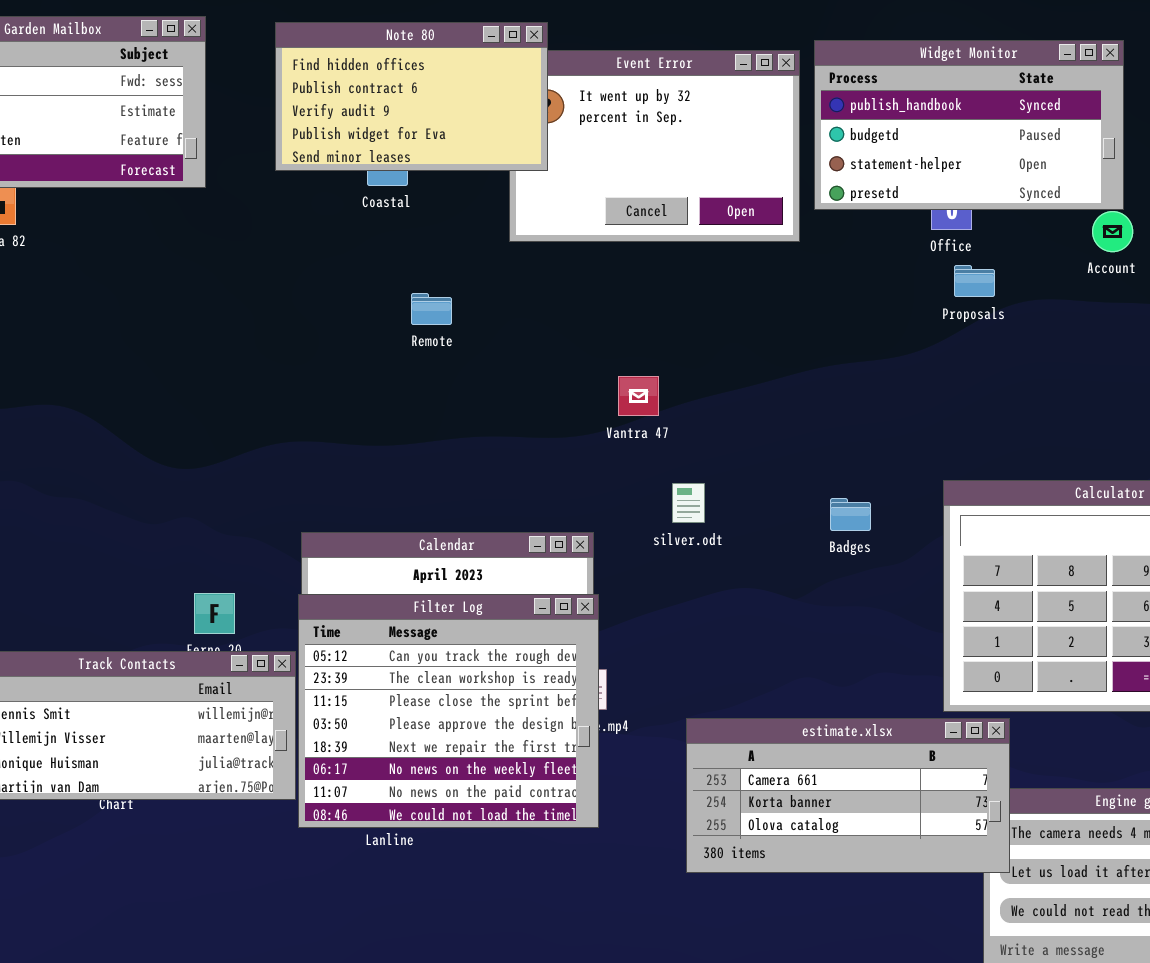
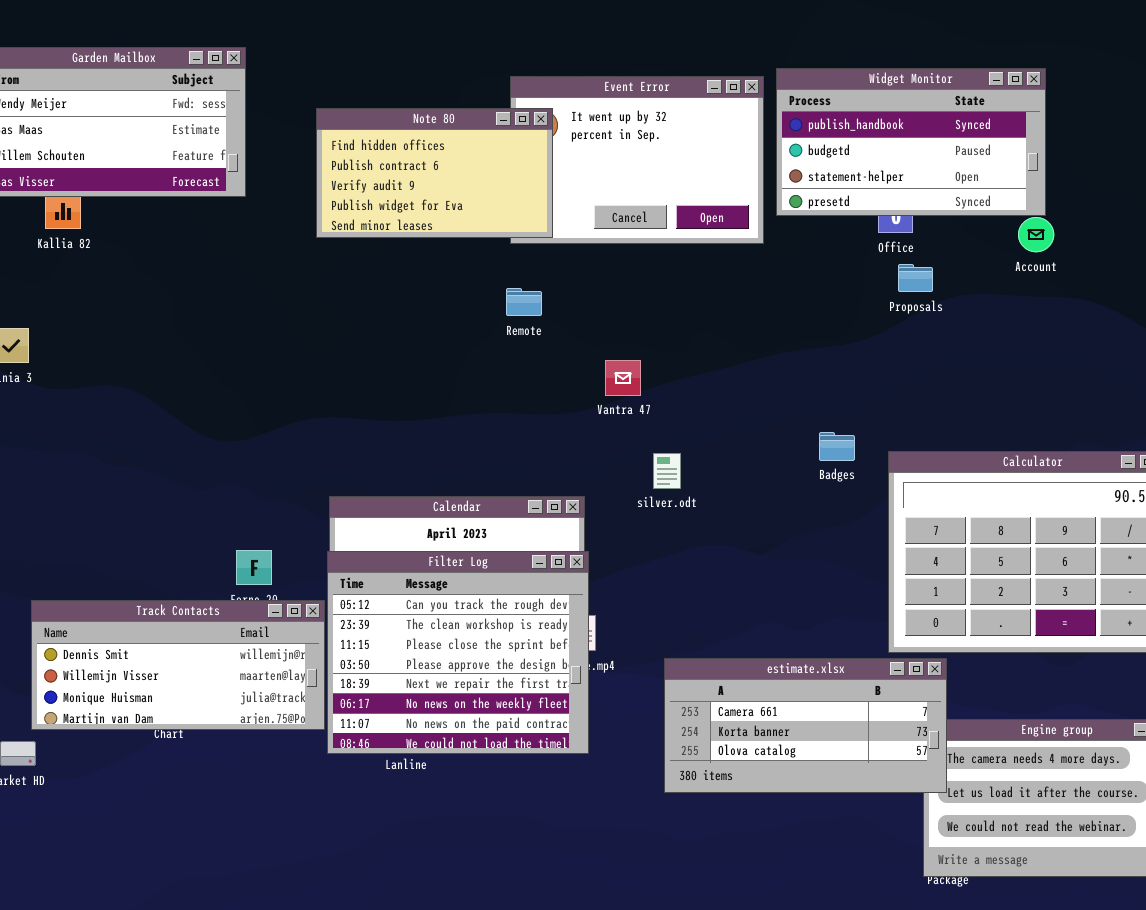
Note 80: [275,22,548,171] -> [316,108,553,238], moved
Remote: [411,293,452,325] -> [506,288,542,316], moved
Badges: [830,498,871,531] -> [819,432,855,461], moved

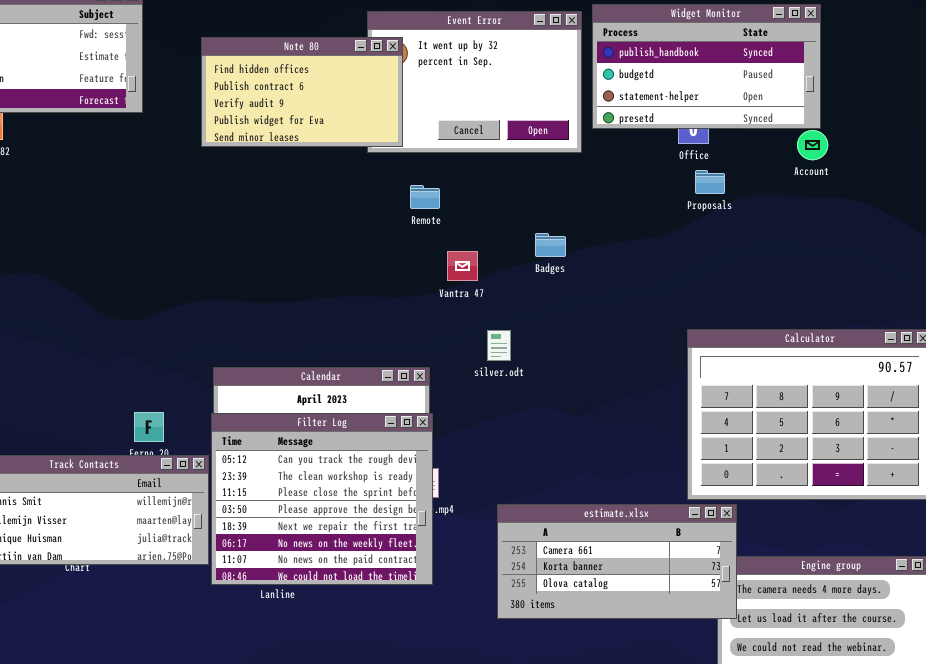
Remote: [506,288,542,316] -> [410,185,440,209], moved
Badges: [819,432,855,461] -> [535,233,566,257], moved

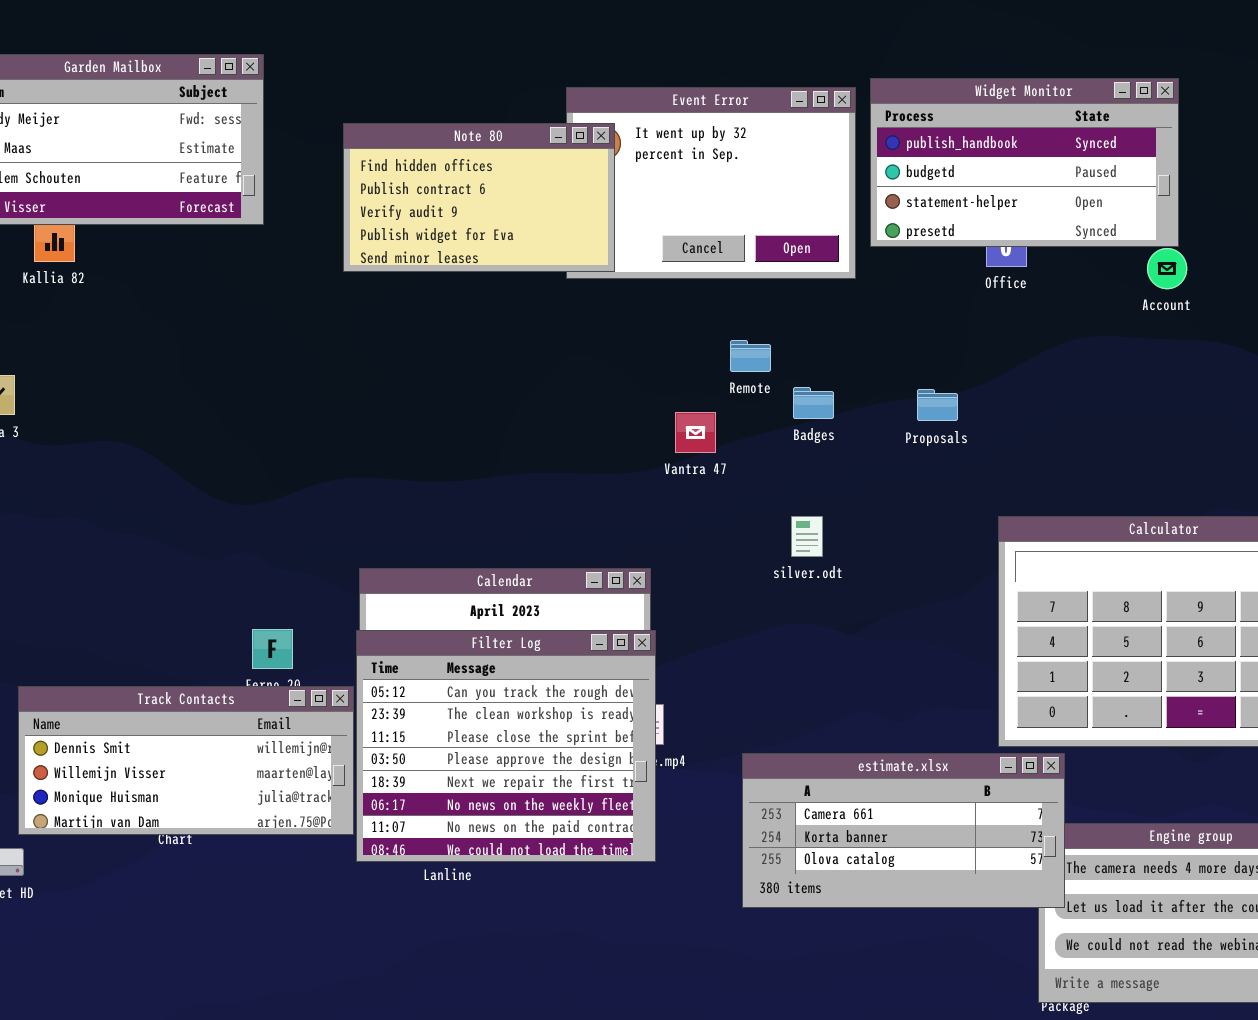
Proposals: [695,170,725,194] -> [917,389,958,421], moved
Remote: [410,185,440,209] -> [730,340,771,372], moved
silver.odt: [487,330,511,361] -> [791,516,823,557], moved

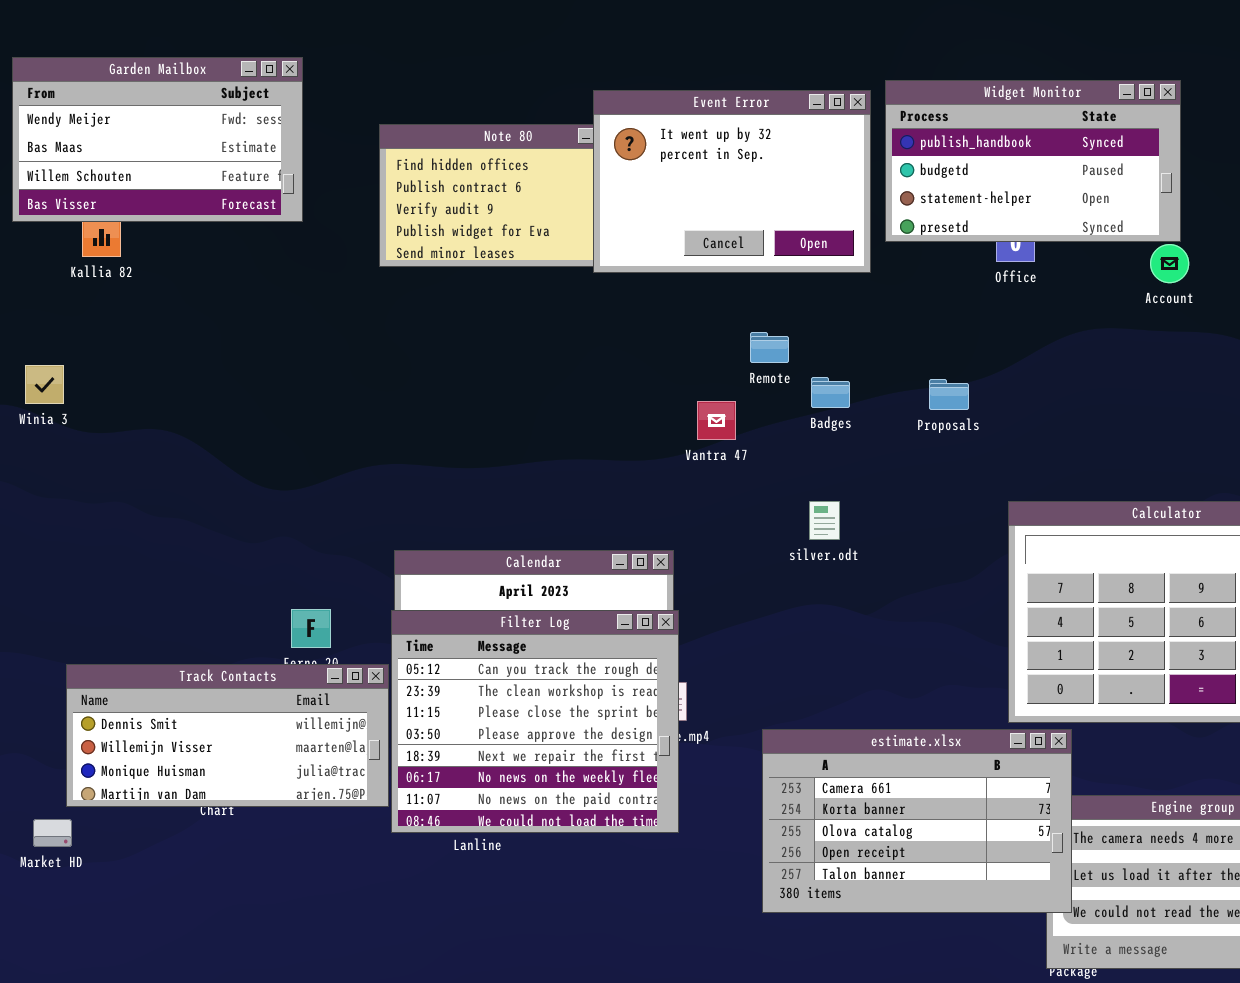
Event Error: [566,87,856,279] -> [593,90,871,273], raised
estimate.xlsx: [742,753,1065,908] -> [762,729,1072,913], resized

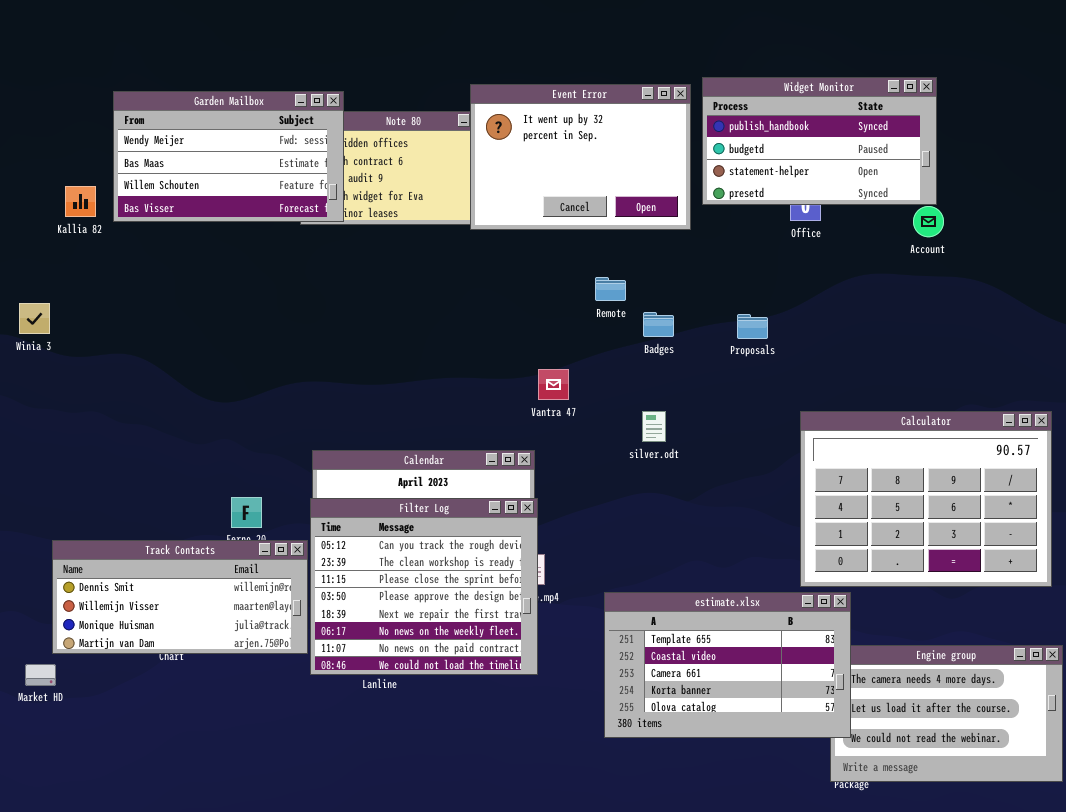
Garden Mailbox: [12,57,303,222] -> [113,91,344,222], moved
Vantra 47: [697,401,736,440] -> [538,369,569,400], moved
estimate.xlsx: [762,729,1072,913] -> [604,592,851,738], scrolled up 2 rows

